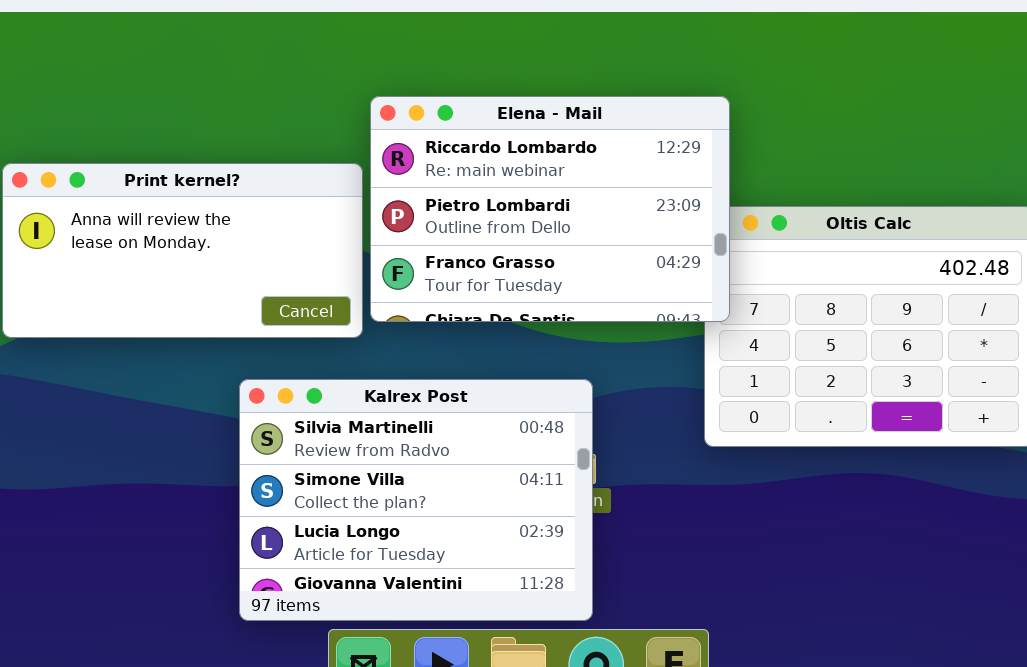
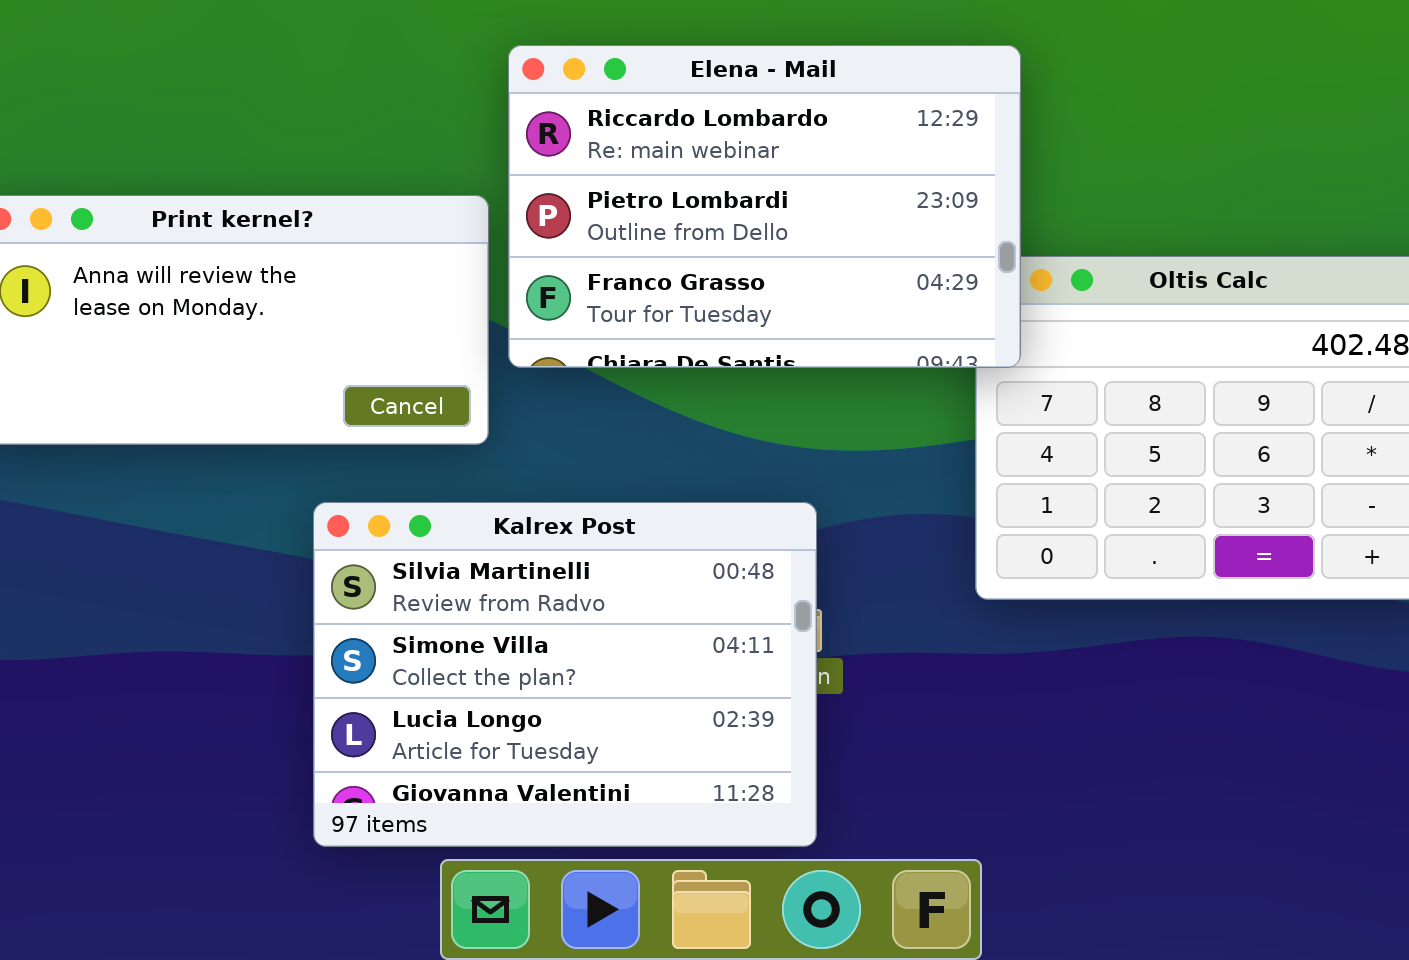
Elena - Mail: [370,96,730,322] -> [508,45,1021,368], moved

